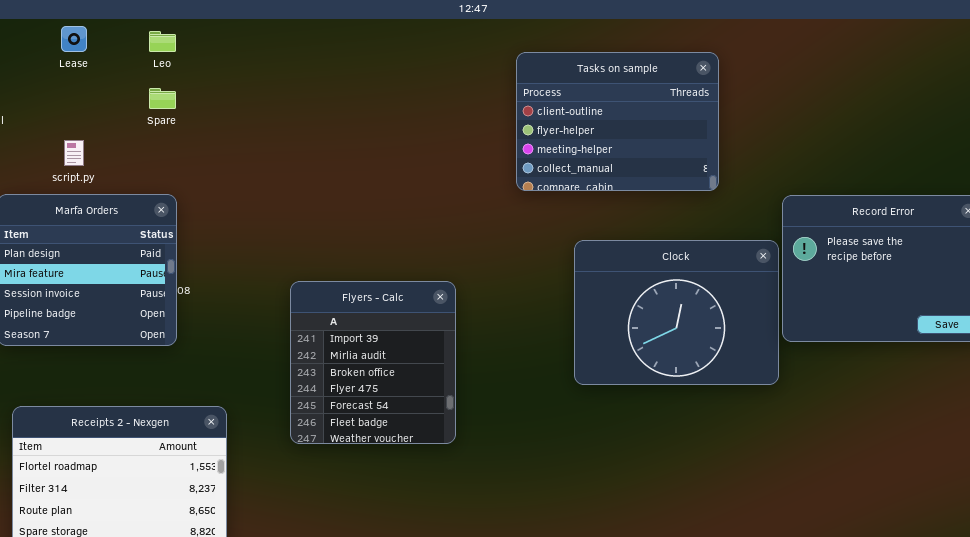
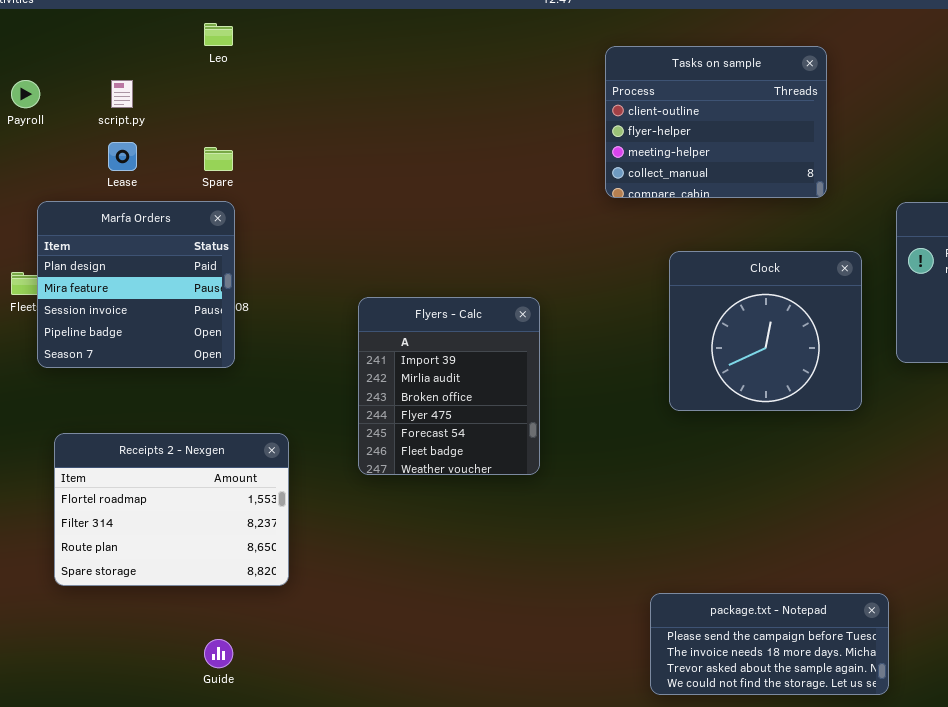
Lease: [61,26,87,52] -> [108,142,137,171], moved
Spare: [149,88,176,109] -> [204,147,233,171], moved
script.py: [64,140,84,166] -> [111,80,133,108], moved
Clock: [574,240,779,385] -> [669,251,862,411], resized

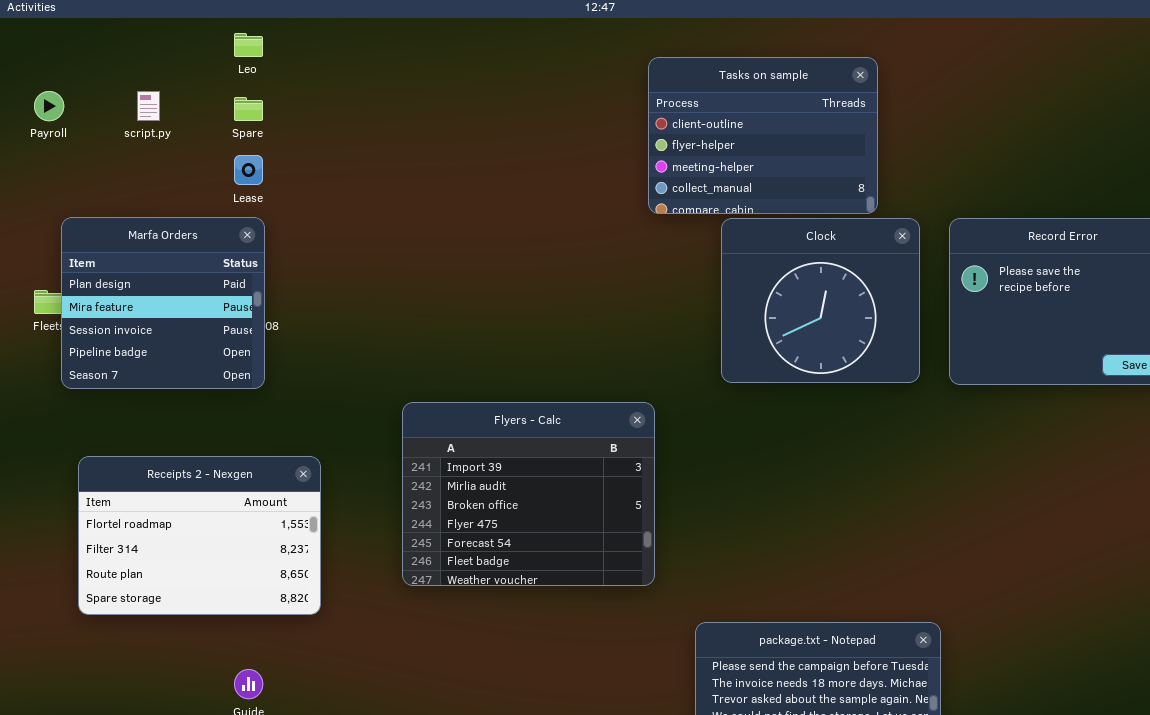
Lease: [108,142,137,171] -> [234,155,263,185], moved
Spare: [204,147,233,171] -> [234,97,263,121], moved
Clock: [669,251,862,411] -> [721,218,920,383], moved
Flyers - Calc: [358,297,540,475] -> [402,402,655,586], moved, resized

